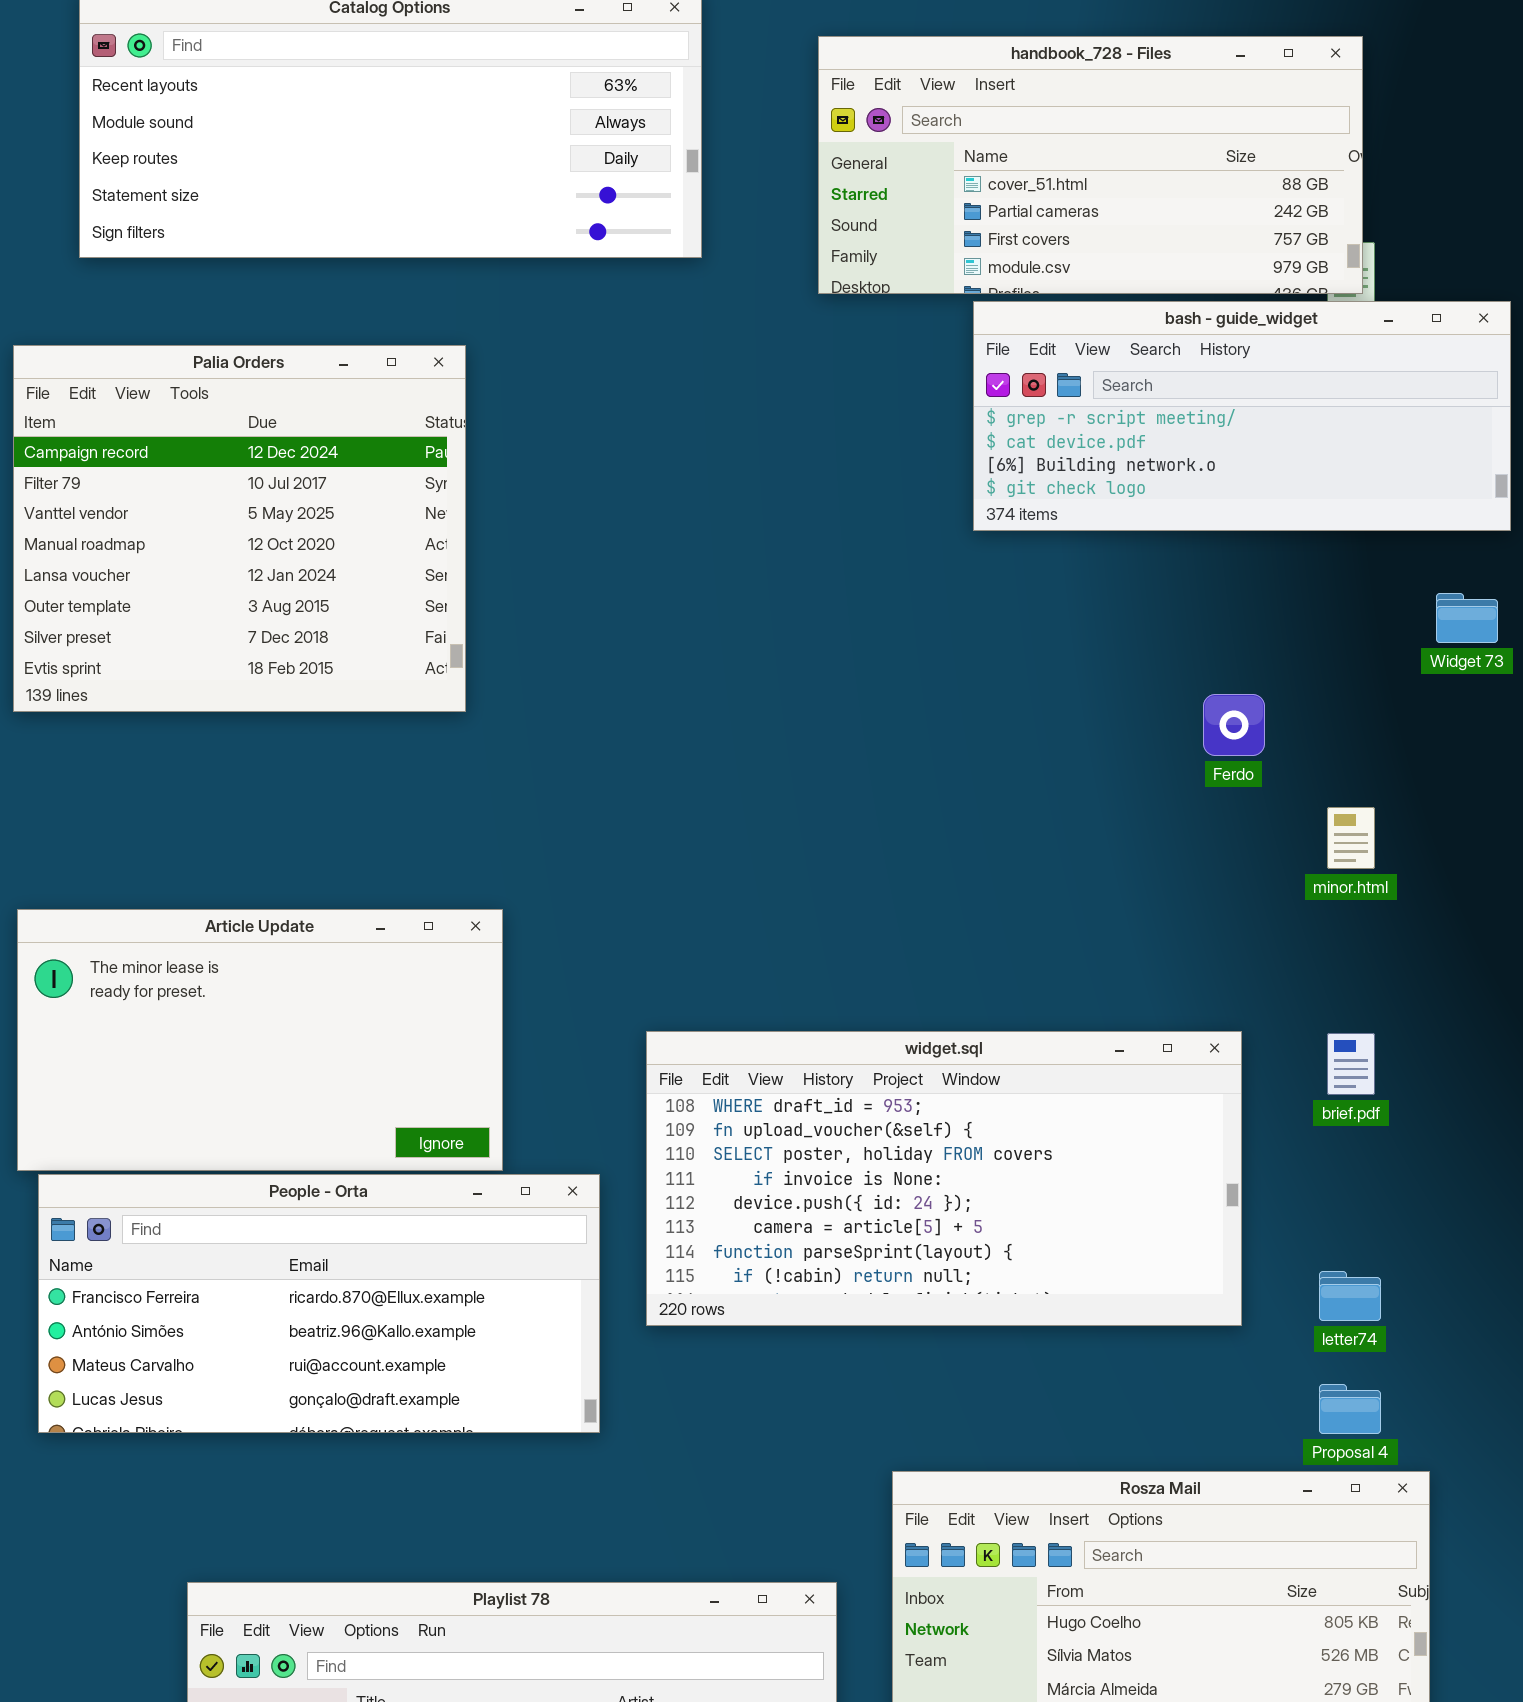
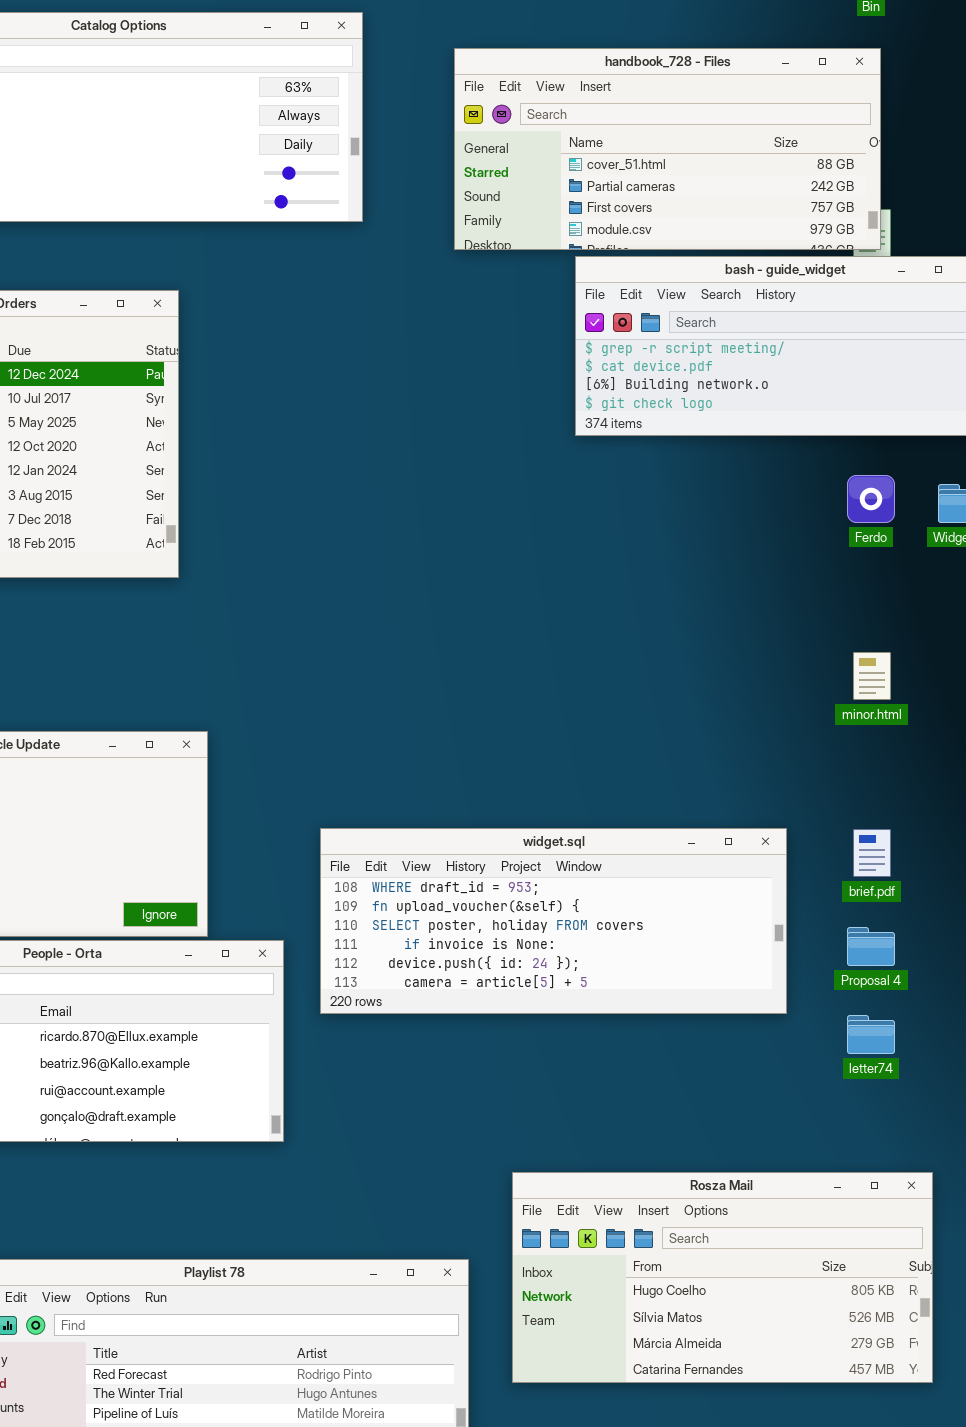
Ferdo: [1203,694,1265,756] -> [847,475,895,523], moved
widget.sql: [646,1031,1242,1326] -> [320,828,787,1014], resized
Proposal 4: [1319,1384,1381,1434] -> [847,927,895,966], moved

